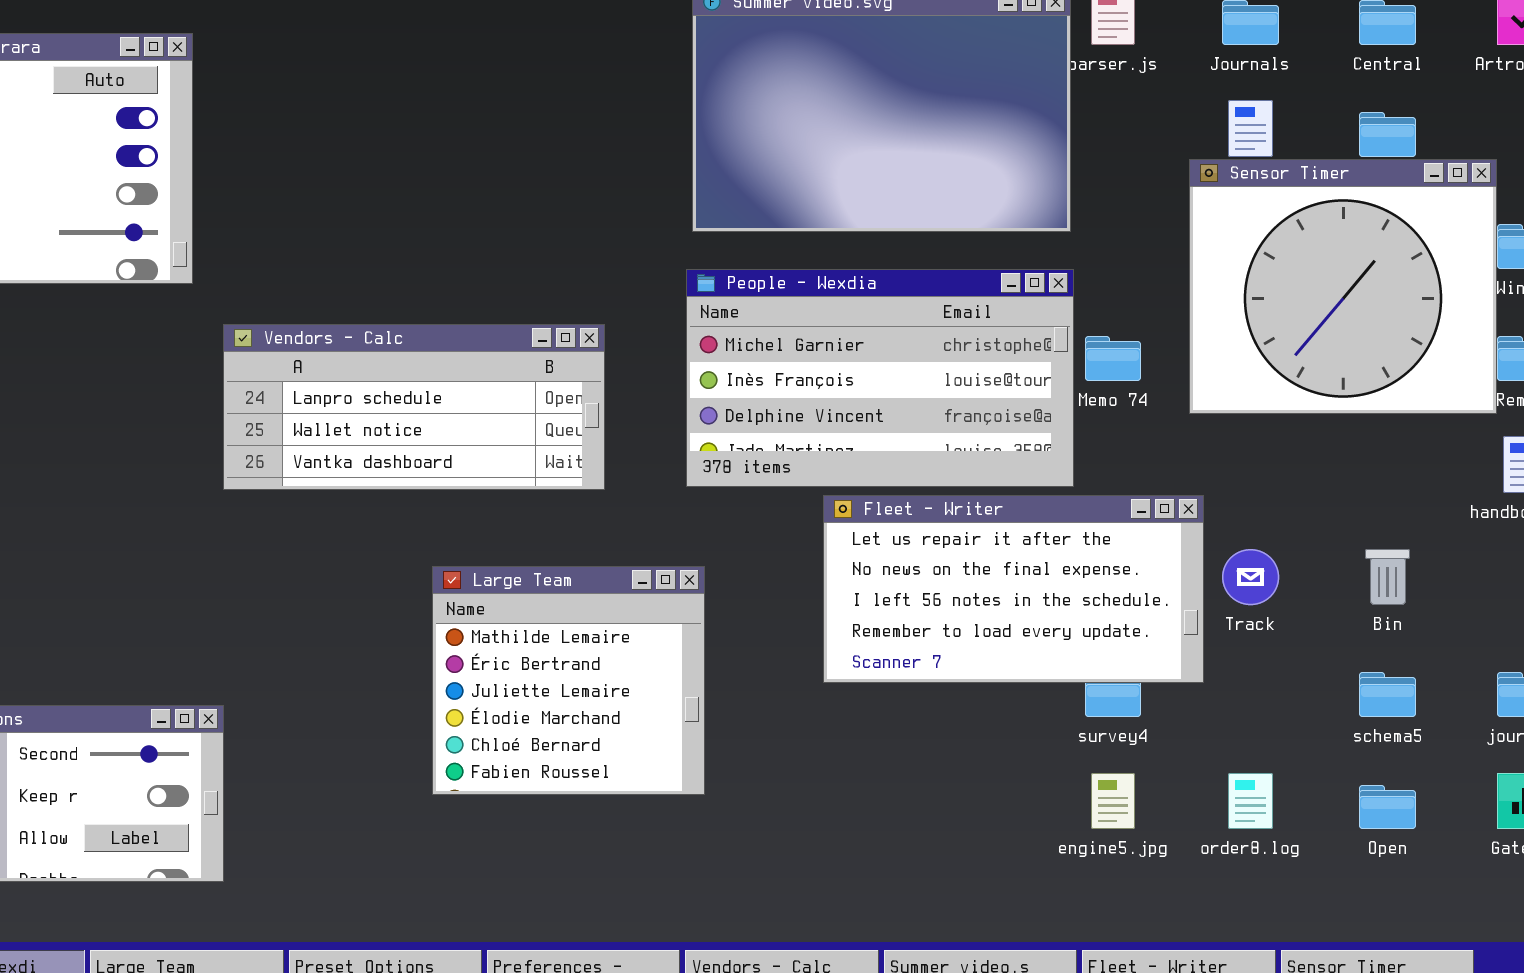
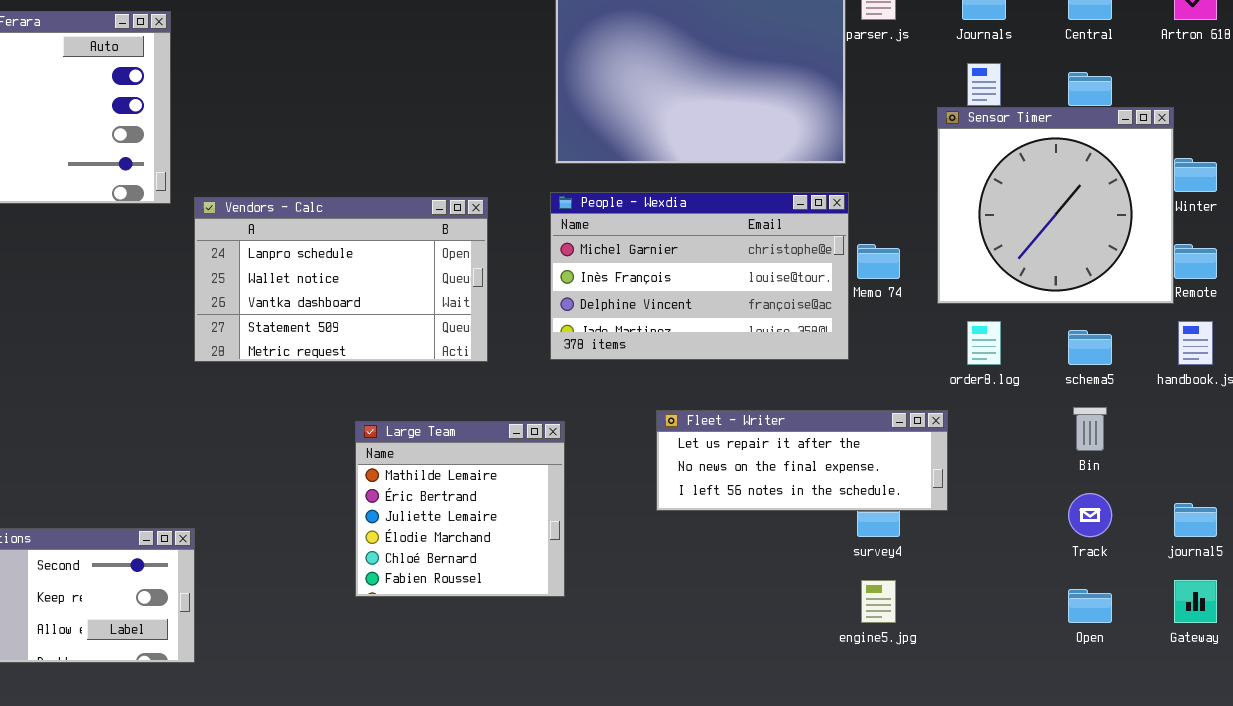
Vendors - Calc: [223,324,605,490] -> [194,197,488,362], resized
Fleet - Writer: [823,495,1204,683] -> [656,410,948,511], resized
Track: [1222,549,1279,605] -> [1068,493,1112,537], moved
schema5: [1359,672,1416,717] -> [1068,330,1112,365], moved
order8.log: [1228,773,1273,829] -> [967,321,1001,365], moved

